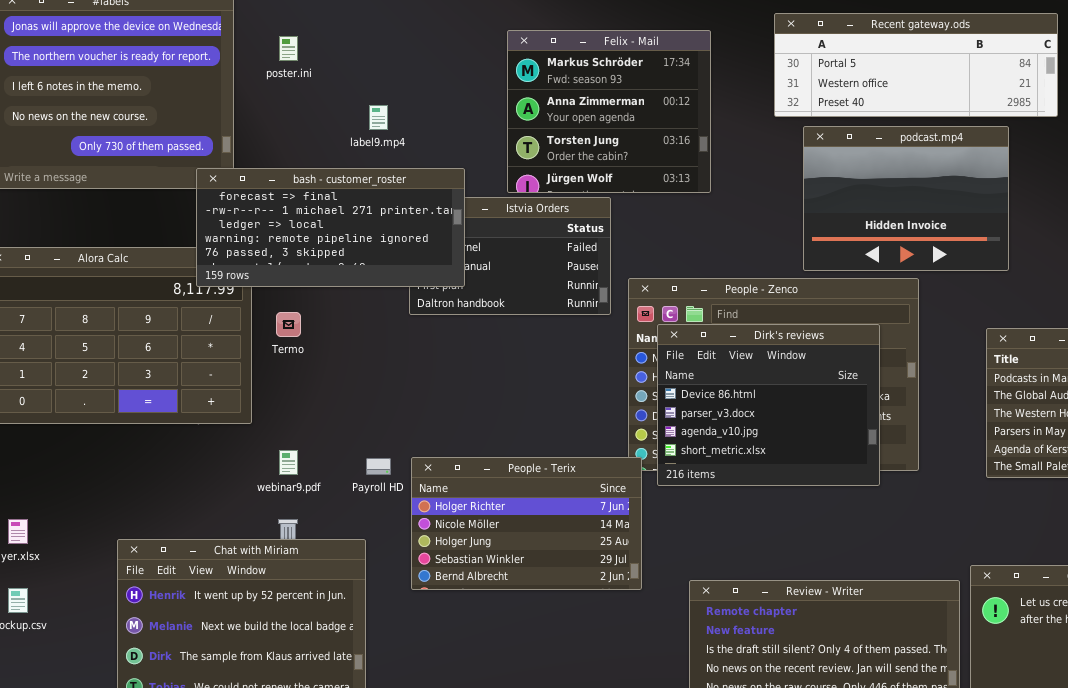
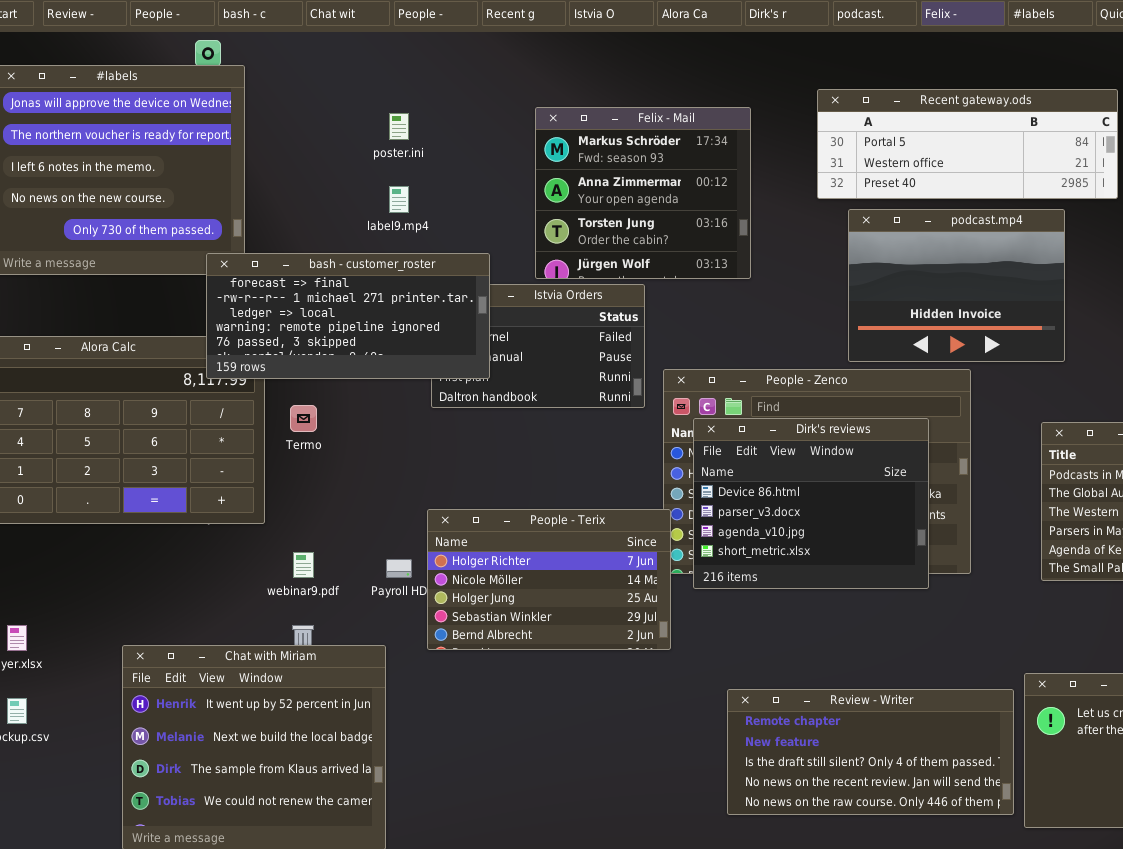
poster.ini: [279,36,298,61] -> [389,113,409,140], moved
People - Terix: [411,457,642,590] -> [427,509,671,650], moved

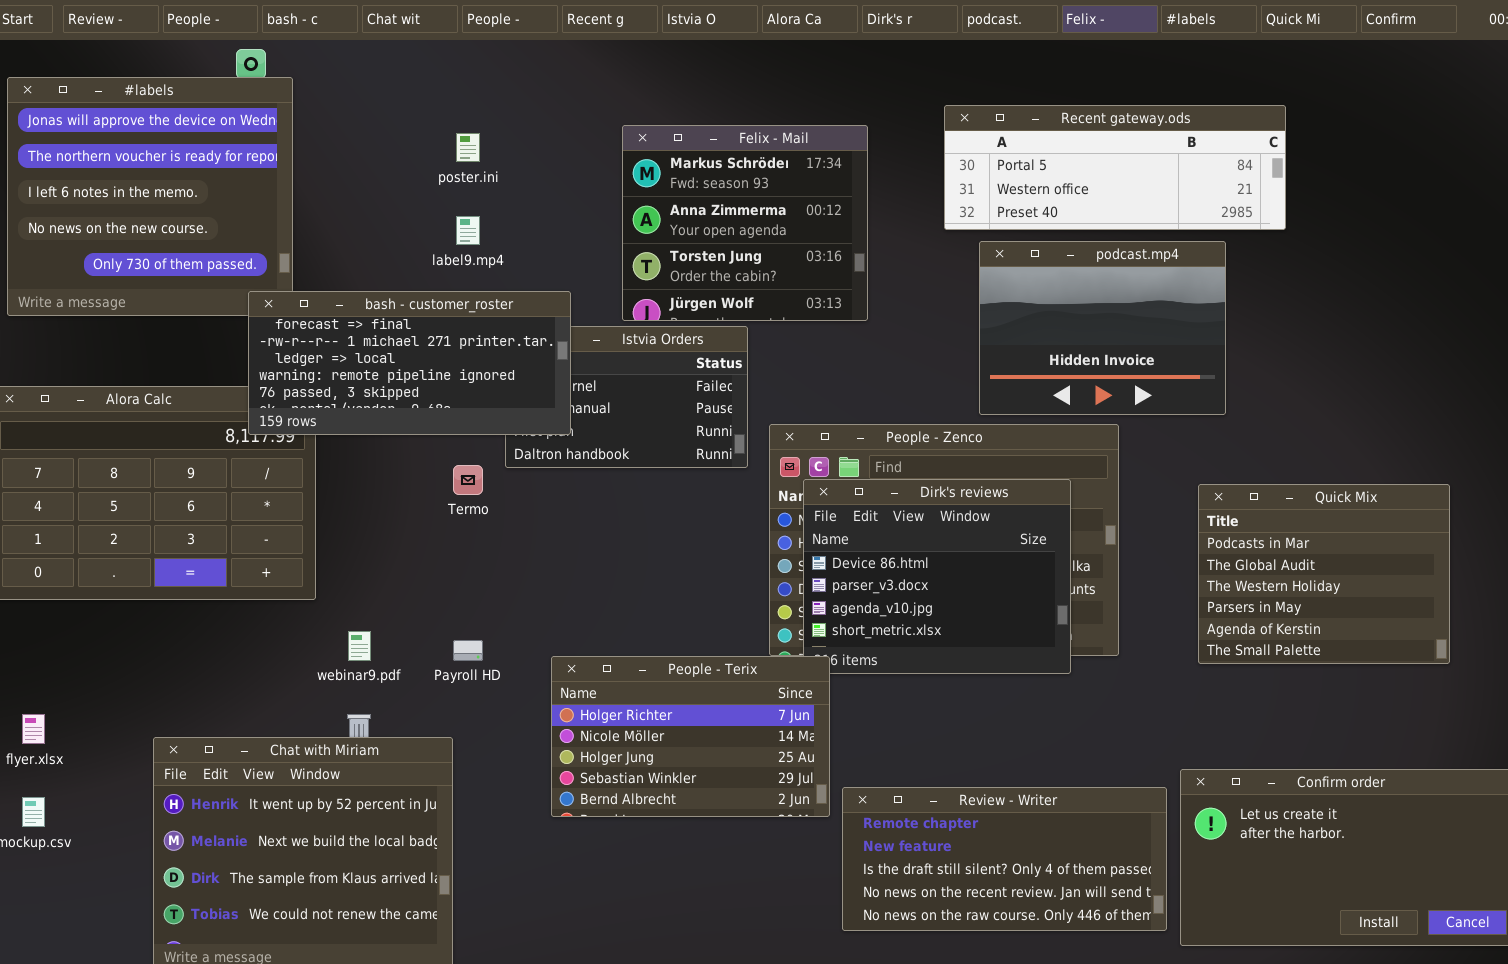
Termo: [290,405,317,432] -> [453,465,483,495], moved
People - Terix: [427,509,671,650] -> [551,656,830,817], moved

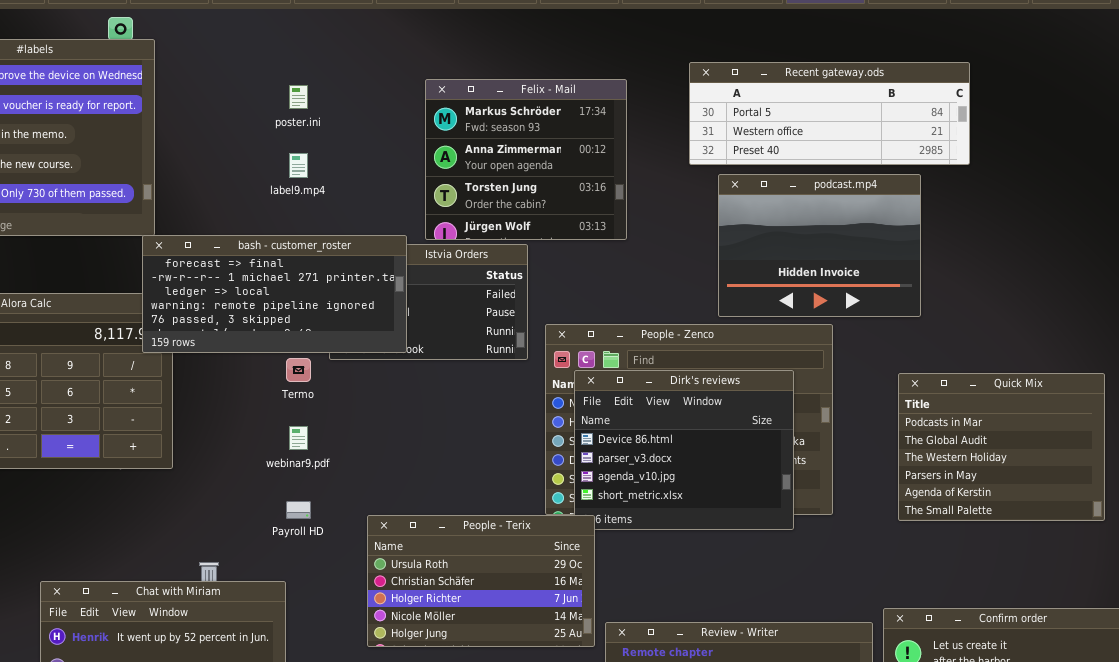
bash - customer_roster: [248,291,571,435] -> [142,235,407,353], moved
webinar9.pdf: [348,631,371,661] -> [289,426,308,450], moved
People - Terix: [551,656,830,817] -> [367,515,595,647], scrolled up 2 rows

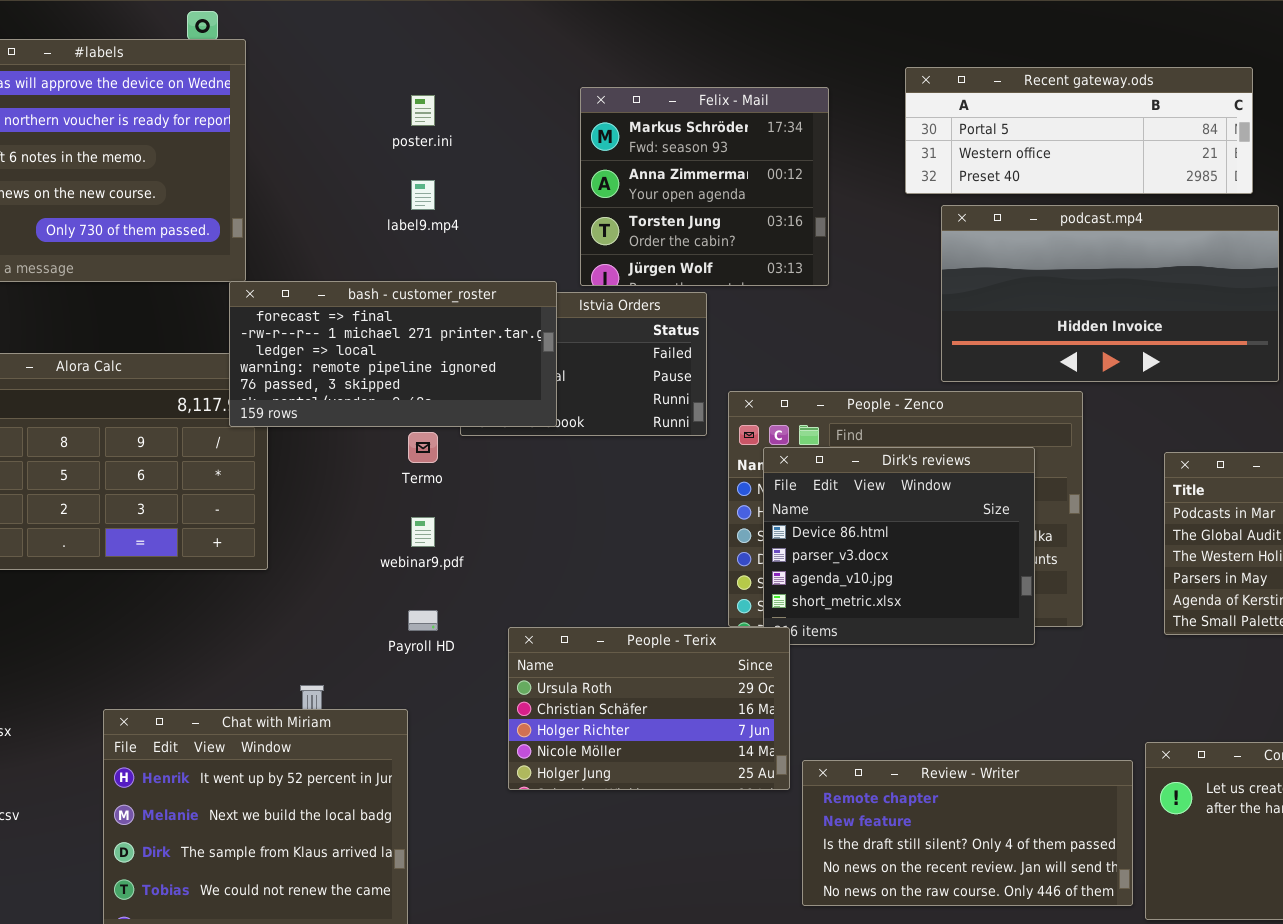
podcast.mp4: [718,174,921,317] -> [941,205,1279,382], resized

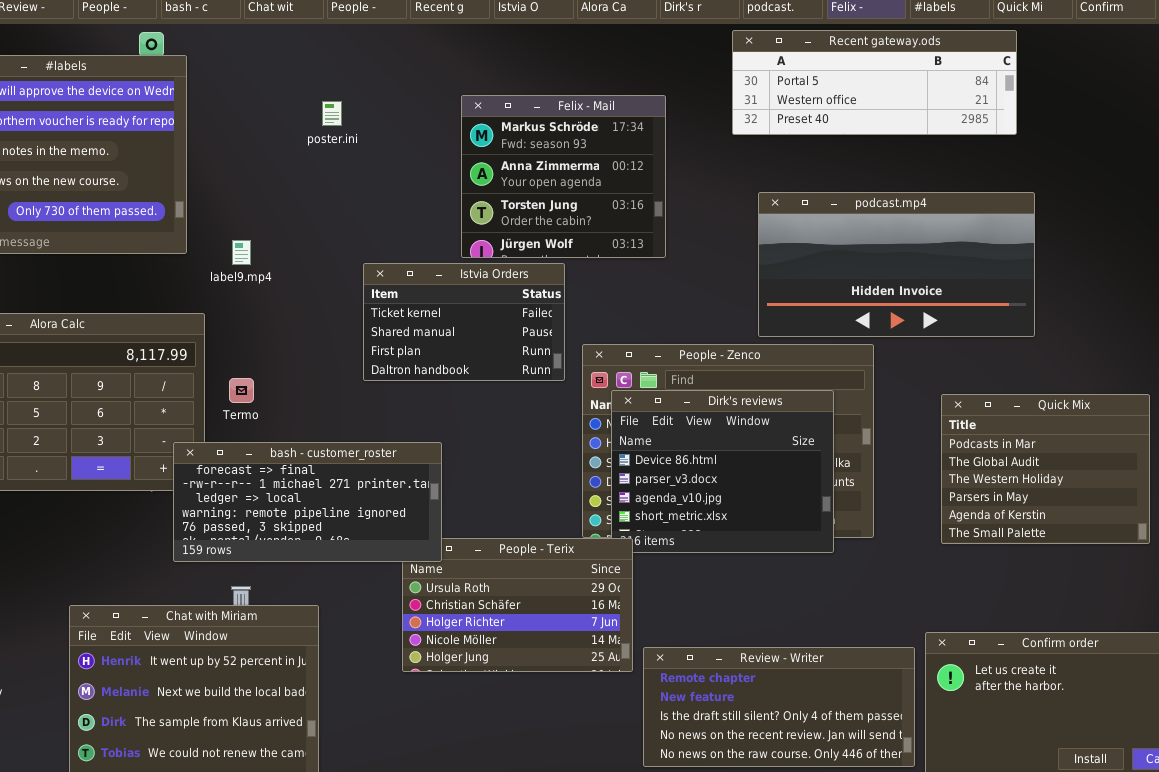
Recent gateway.ods: [905,67,1253,194] -> [732,30,1017,135], moved
label9.mp4: [411,180,435,210] -> [232,240,251,265], moved
bash - customer_roster: [229,281,557,427] -> [173,442,442,562], moved
Termo: [408,432,438,463] -> [229,378,254,403], moved

